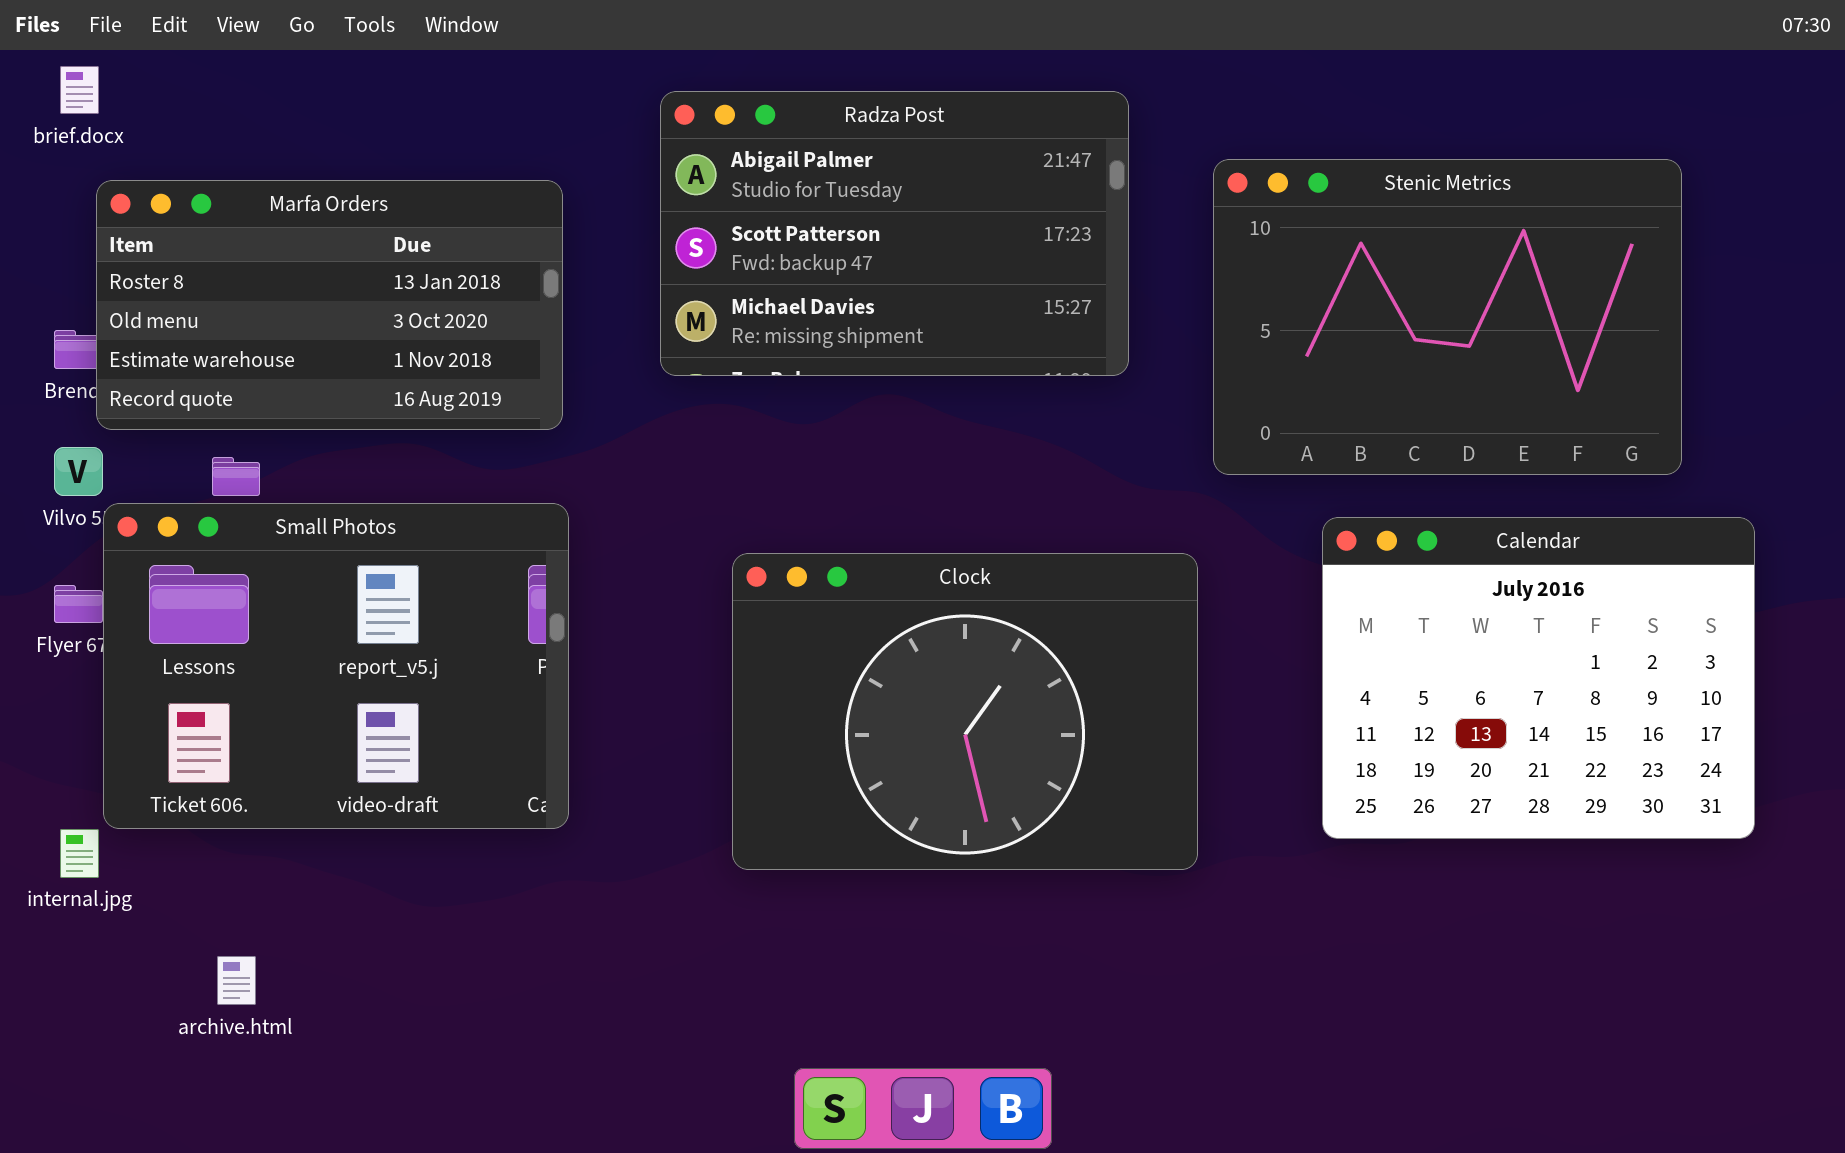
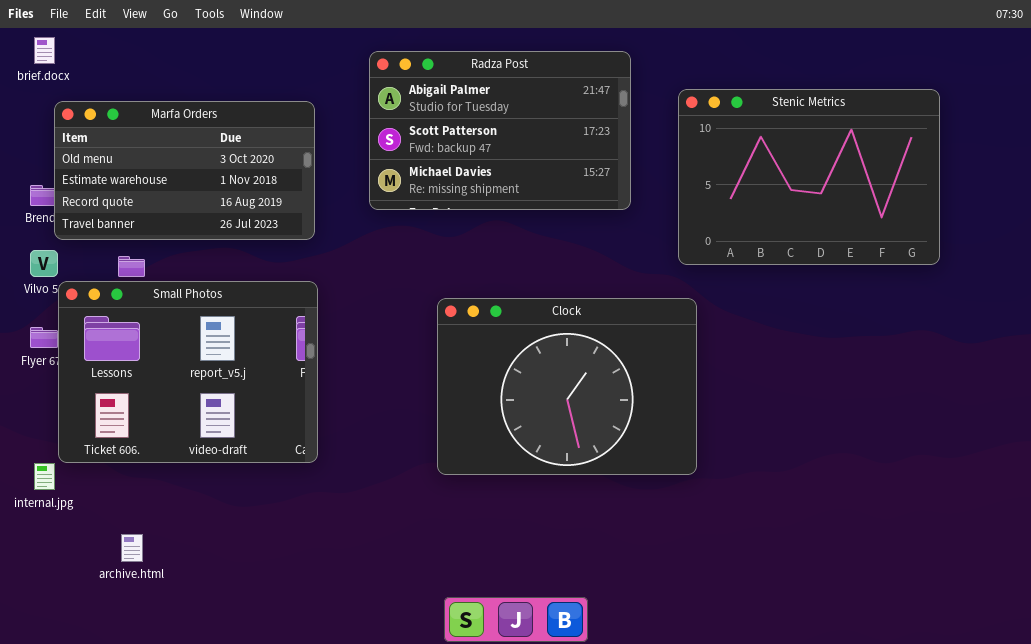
Marfa Orders: [96,180,563,430] -> [54,101,315,240], scrolled down 1 row
Calendar: [1322,517,1755,839] -> none, closed
Clock: [732,553,1198,870] -> [437,298,697,475], moved

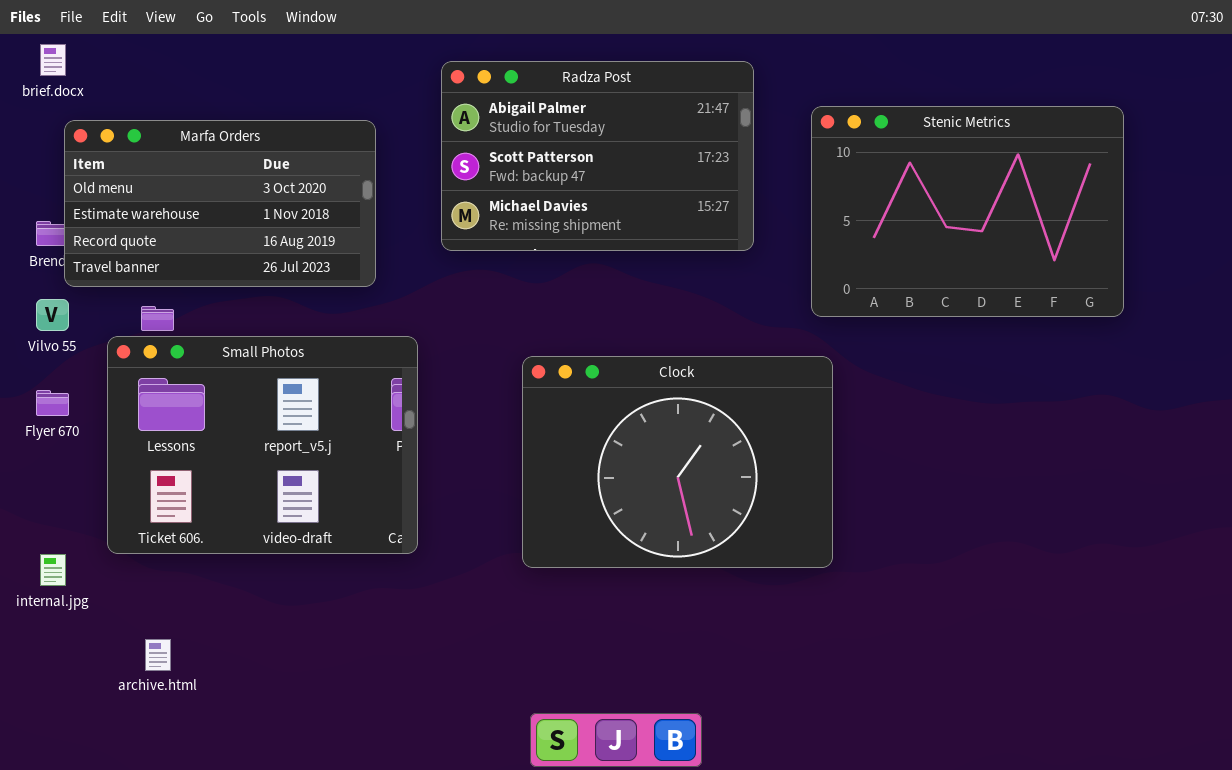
Small Photos: [58,281,318,463] -> [107,336,418,554], moved

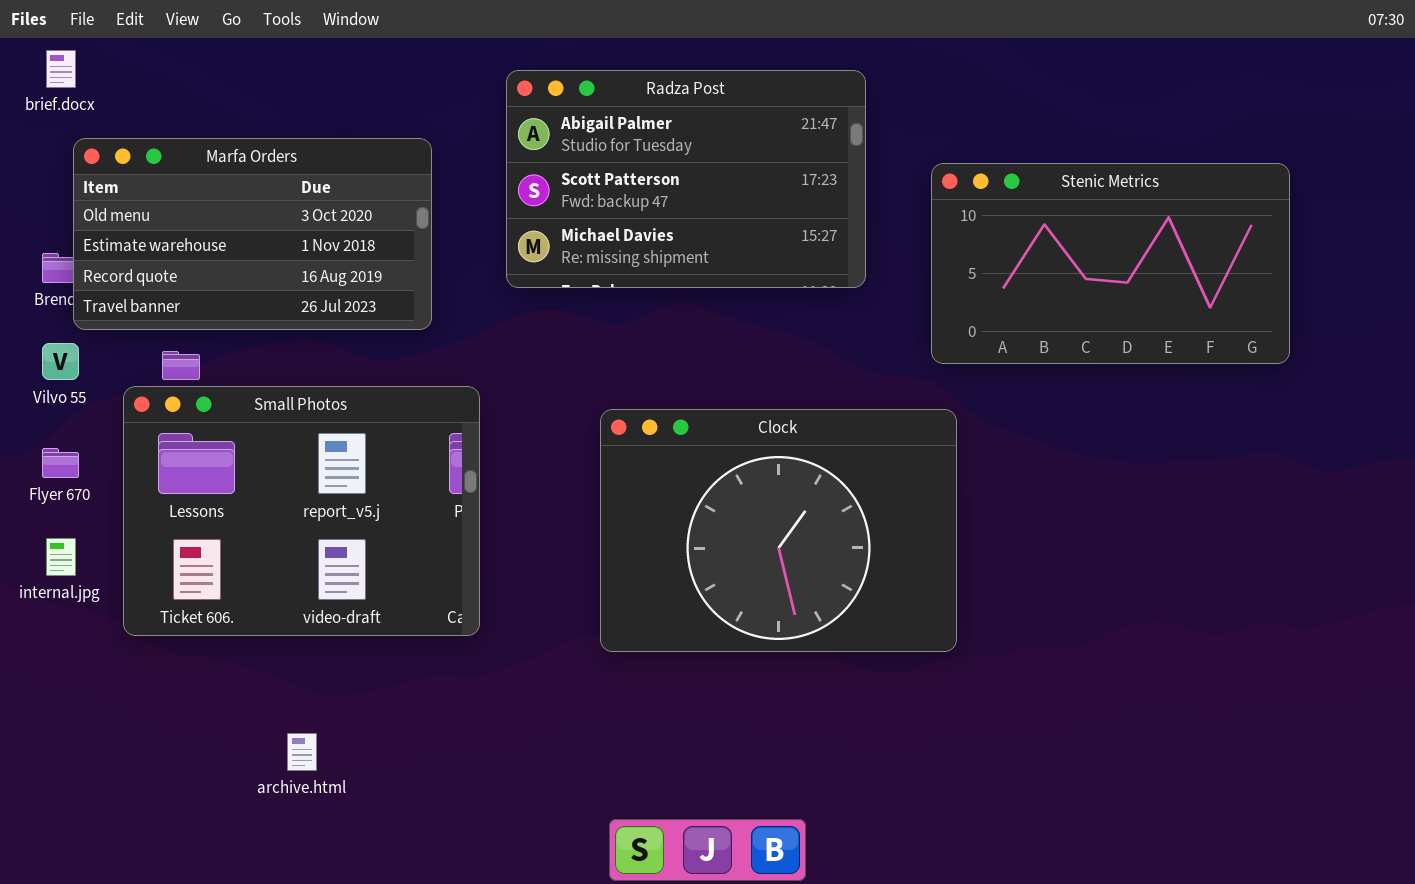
Stenic Metrics: [811,106,1124,317] -> [931,163,1290,364], resized
internal.jpg: [40,554,66,586] -> [46,538,76,576], moved
archive.html: [145,639,171,671] -> [287,733,317,771], moved

